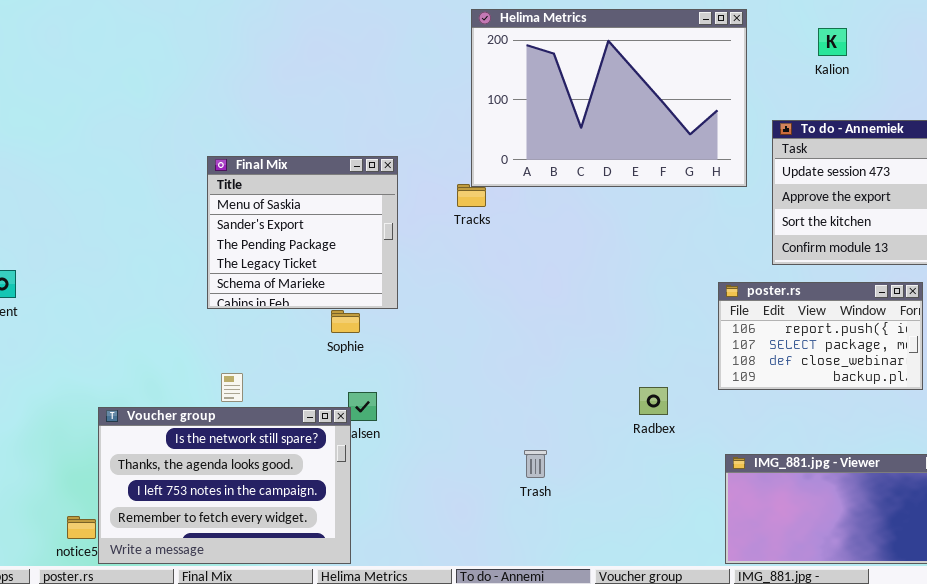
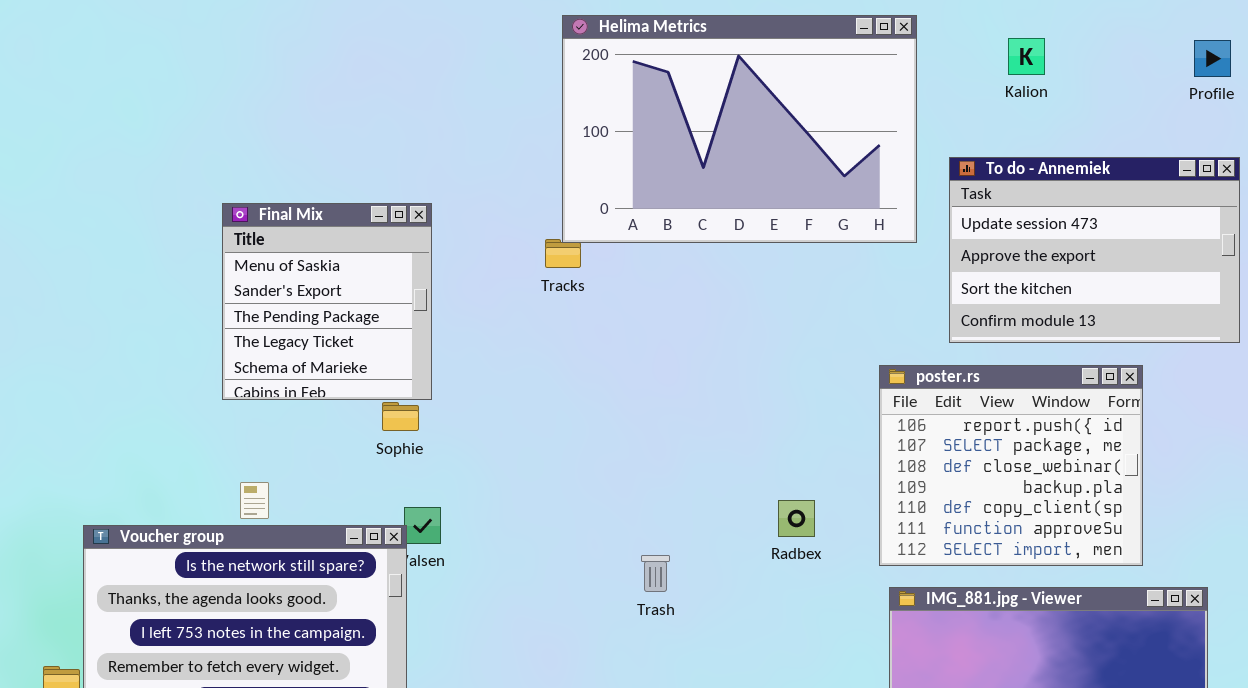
Final Mix: [207,156,398,309] -> [222,203,432,400], resized
poster.rs: [718,282,923,390] -> [879,365,1143,566], resized
Trash: [524,450,547,478] -> [641,555,670,592], moved

